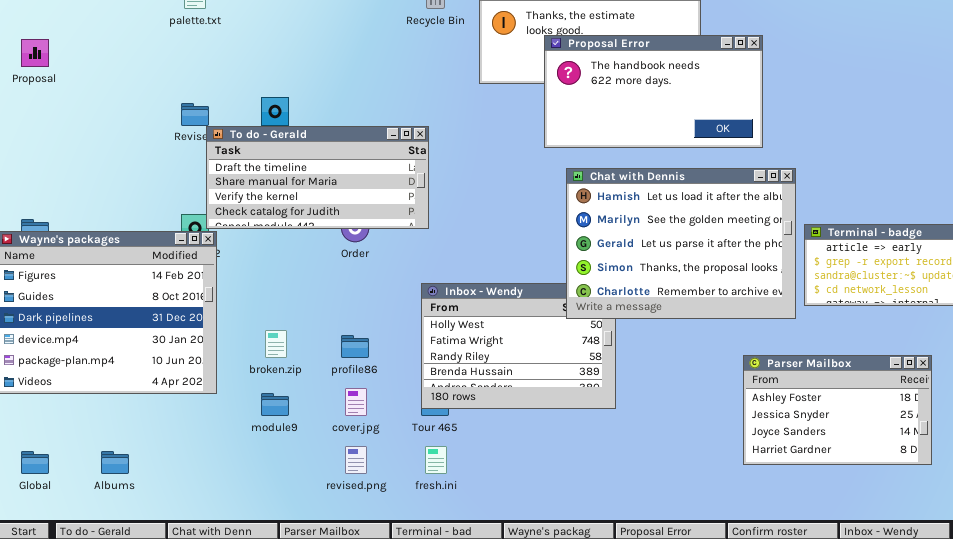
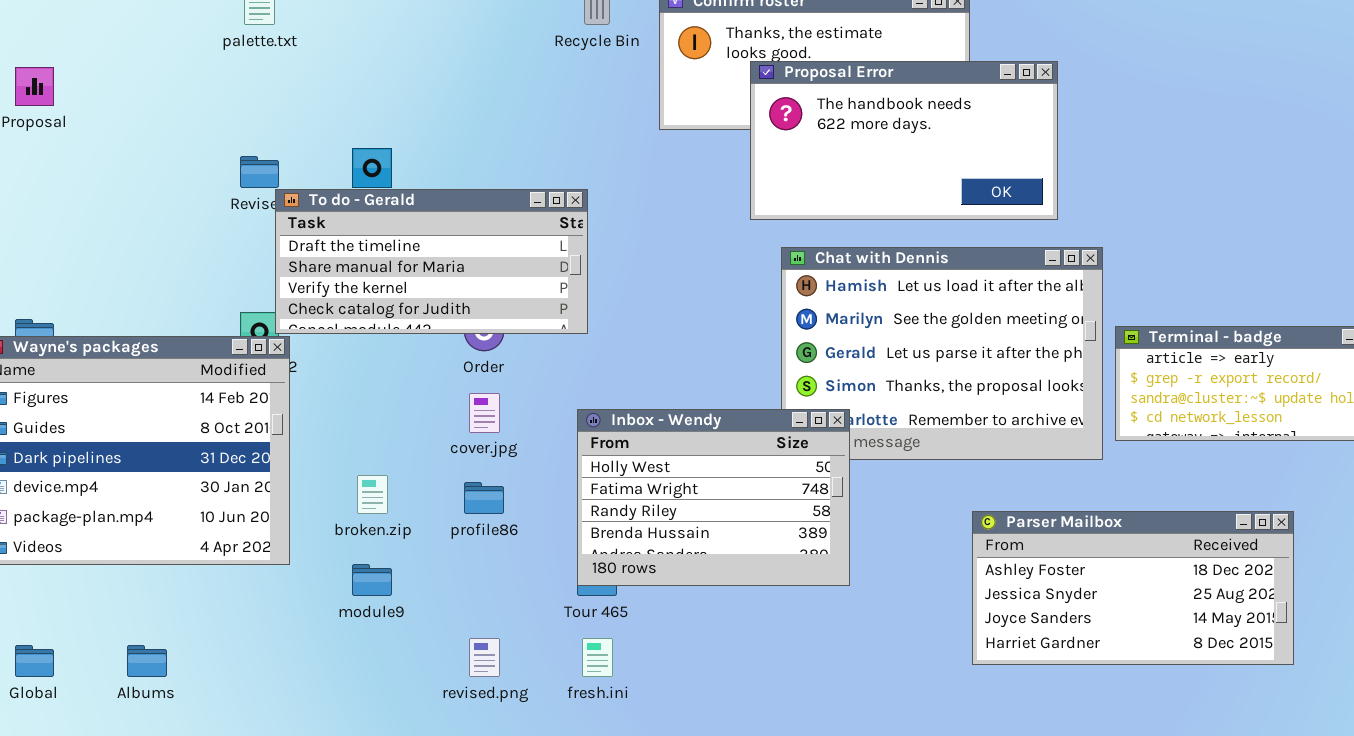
Inbox - Wendy: [421,283,616,409] -> [577,409,850,586], raised
Parser Mailbox: [743,355,932,465] -> [972,511,1294,665], resized
cover.jpg: [345,388,367,416] -> [469,393,500,433], moved

